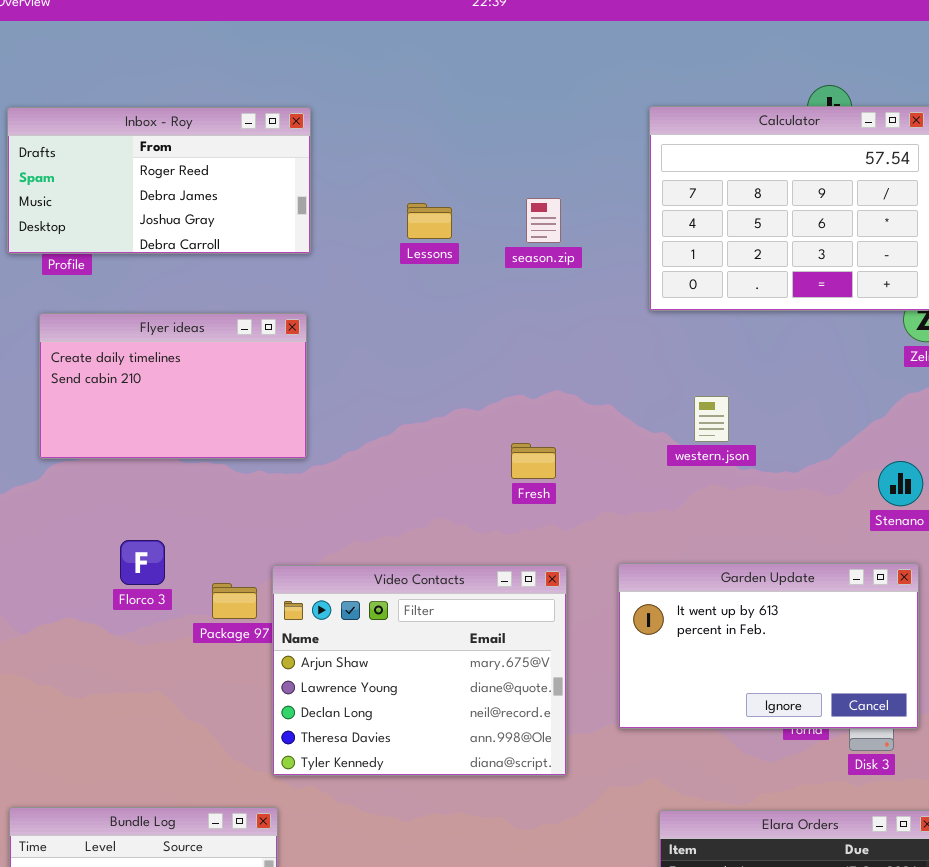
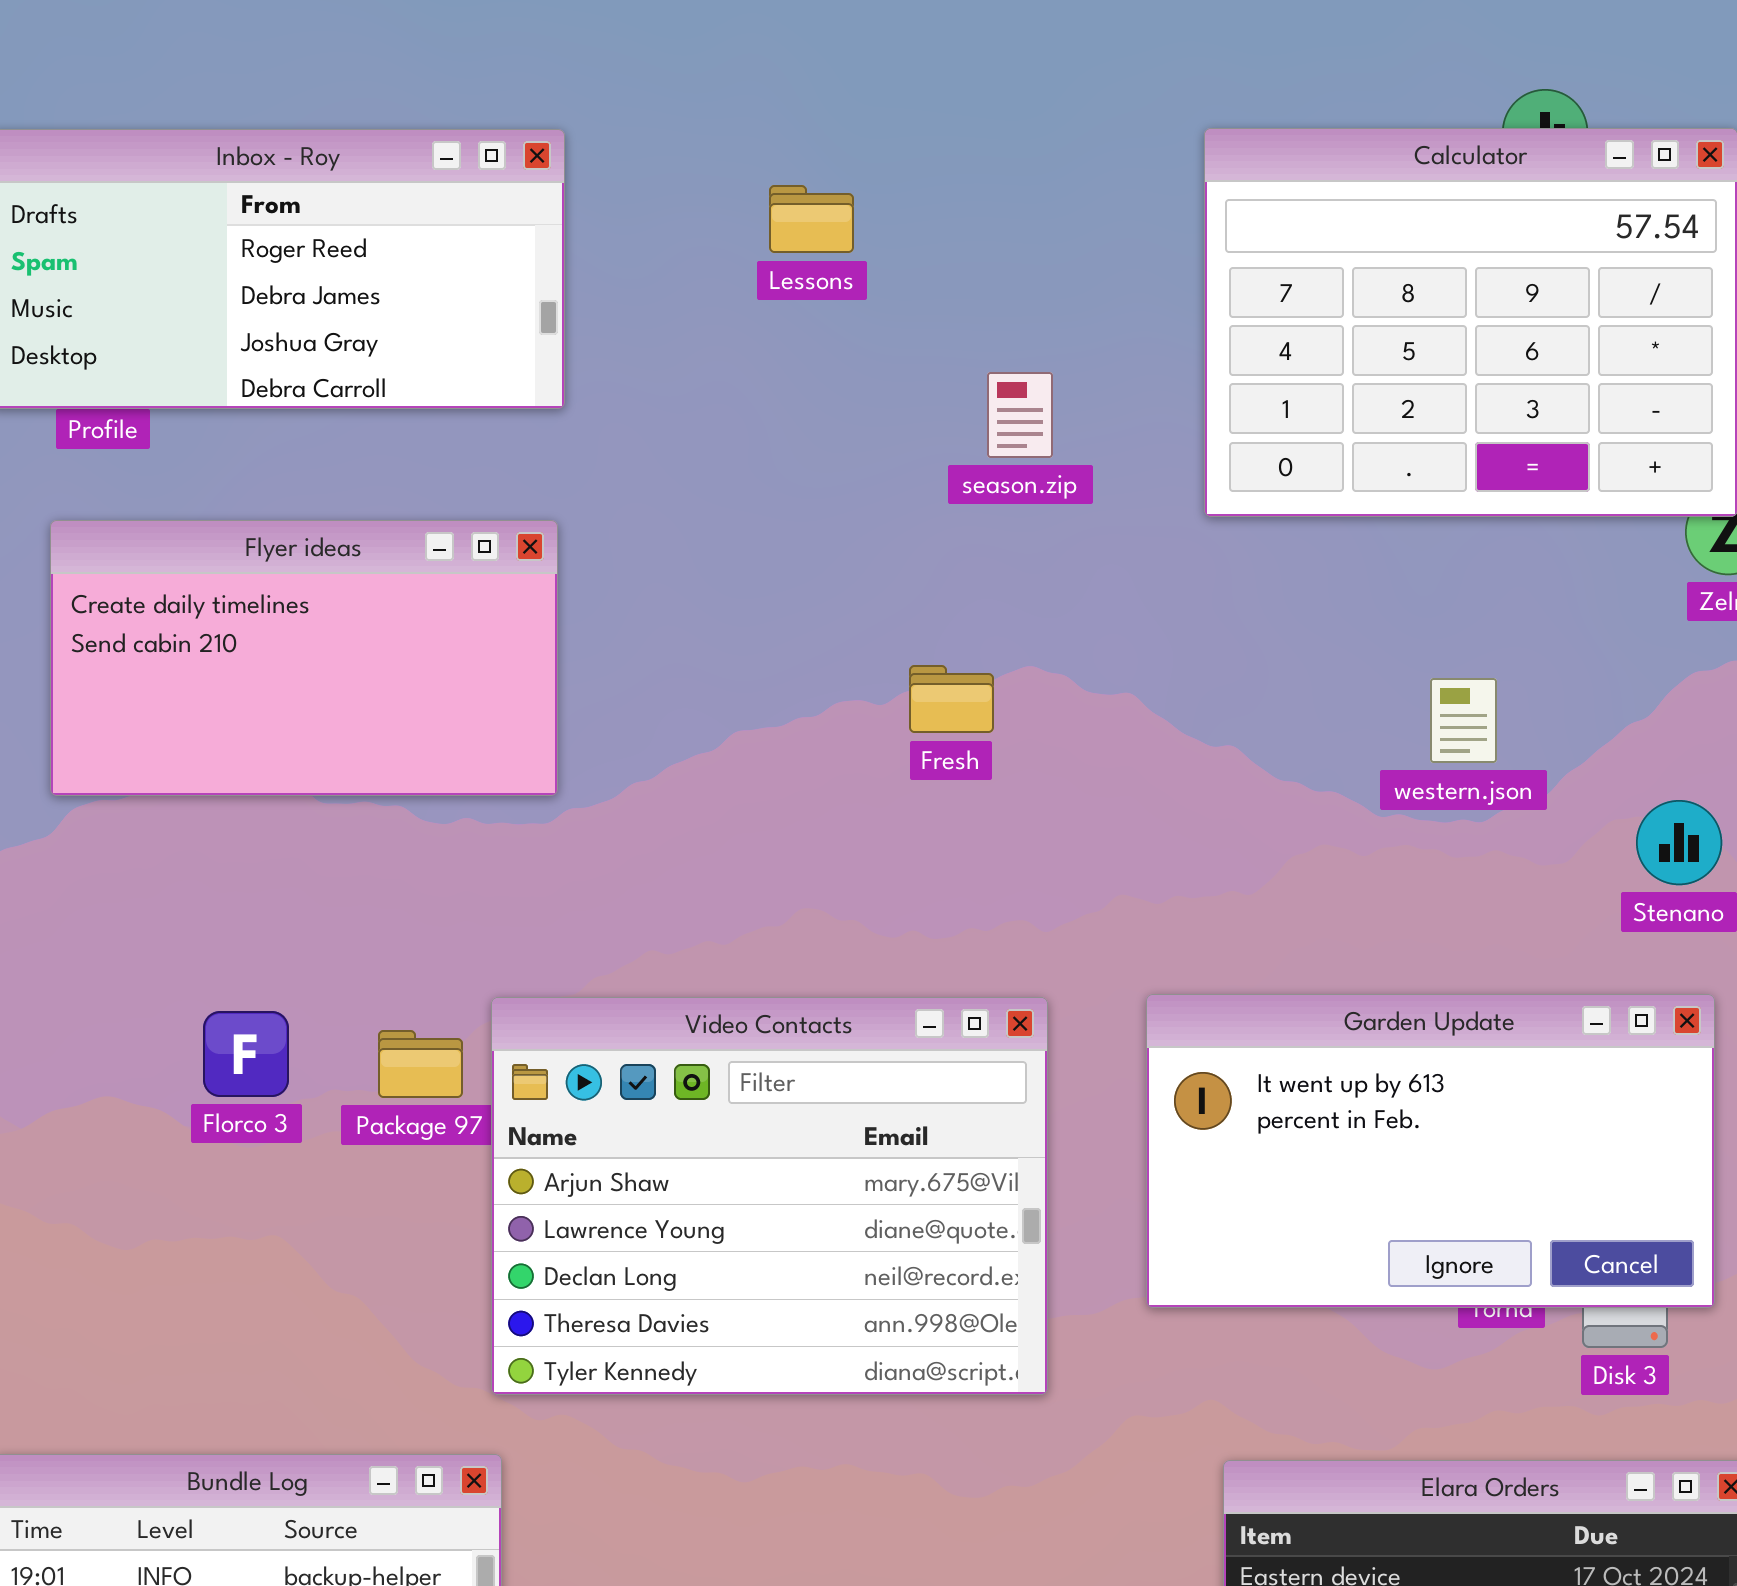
season.zip: [526,198,561,243] -> [987,372,1053,458], moved
Lessons: [407,203,452,239] -> [769,185,854,253], moved
western.json: [694,396,729,442] -> [1430,678,1497,763], moved
Fresh: [511,443,556,479] -> [909,665,994,733], moved
Florco 3: [120,540,165,585] -> [203,1011,289,1097], moved

